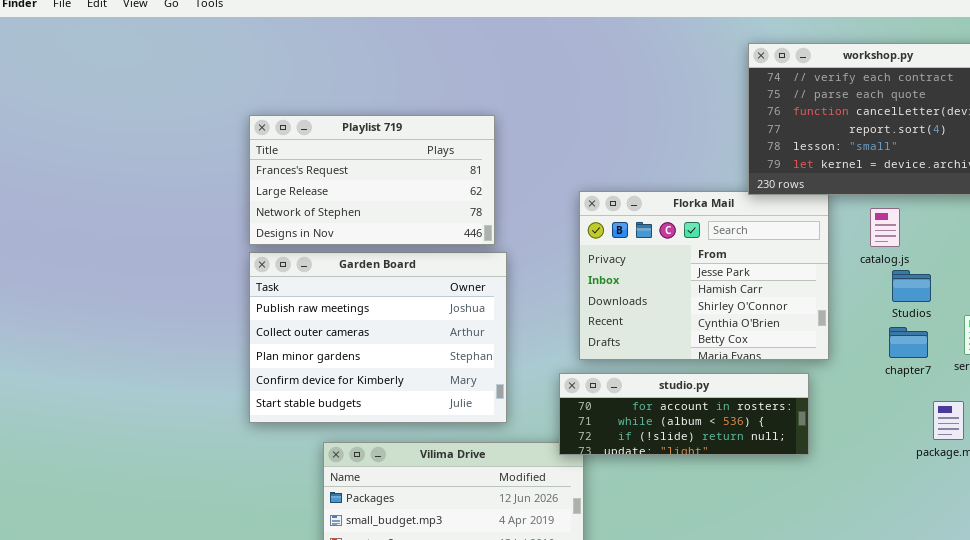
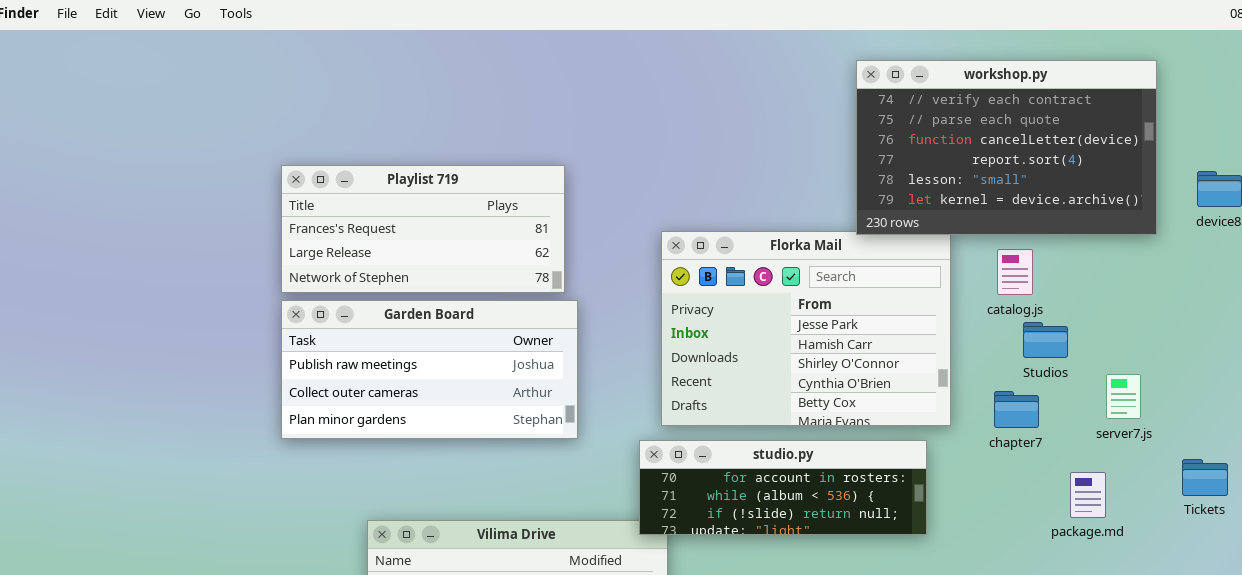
Playlist 719: [249,115,495,245] -> [281,165,565,293], resized
Garden Board: [249,252,507,423] -> [281,300,578,439], resized
chapter7: [889,327,928,358] -> [994,391,1039,428], moved

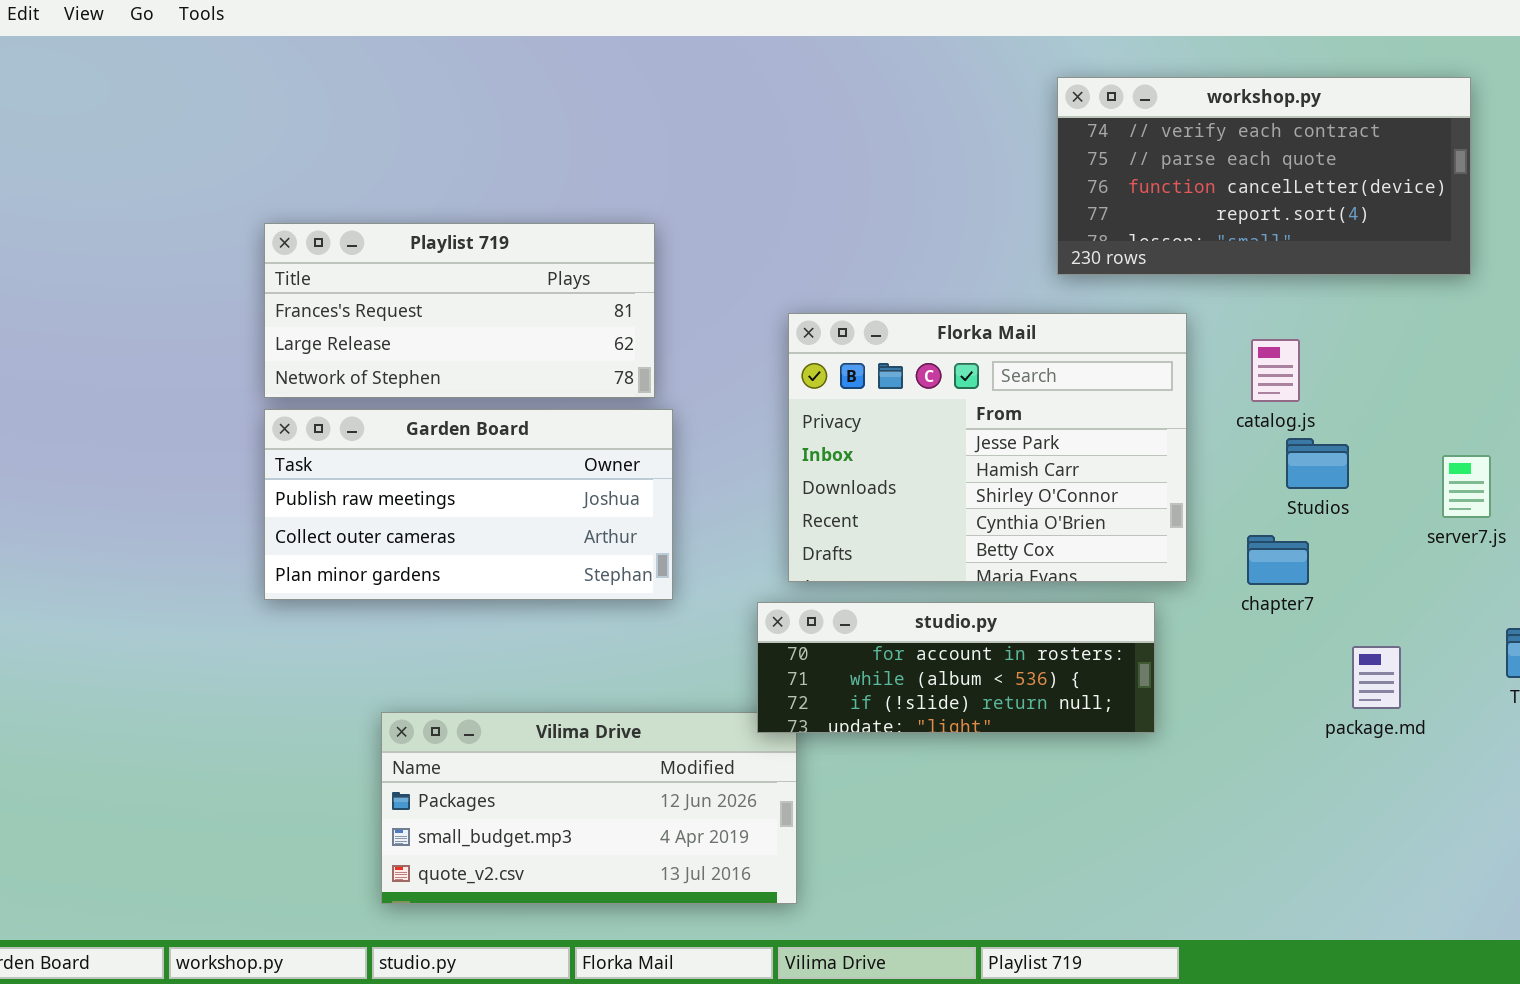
workshop.py: [856,60,1157,235] -> [1057,77,1471,275], resized
server7.js: [1106,374,1141,419] -> [1442,455,1491,518], moved

